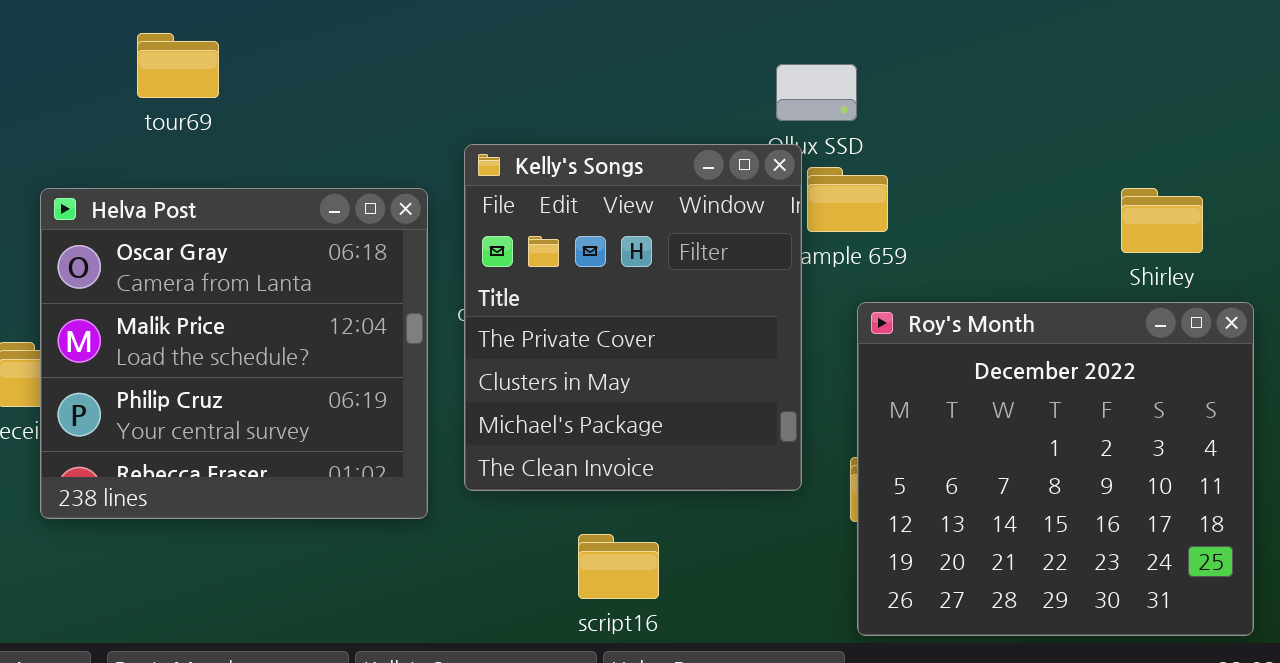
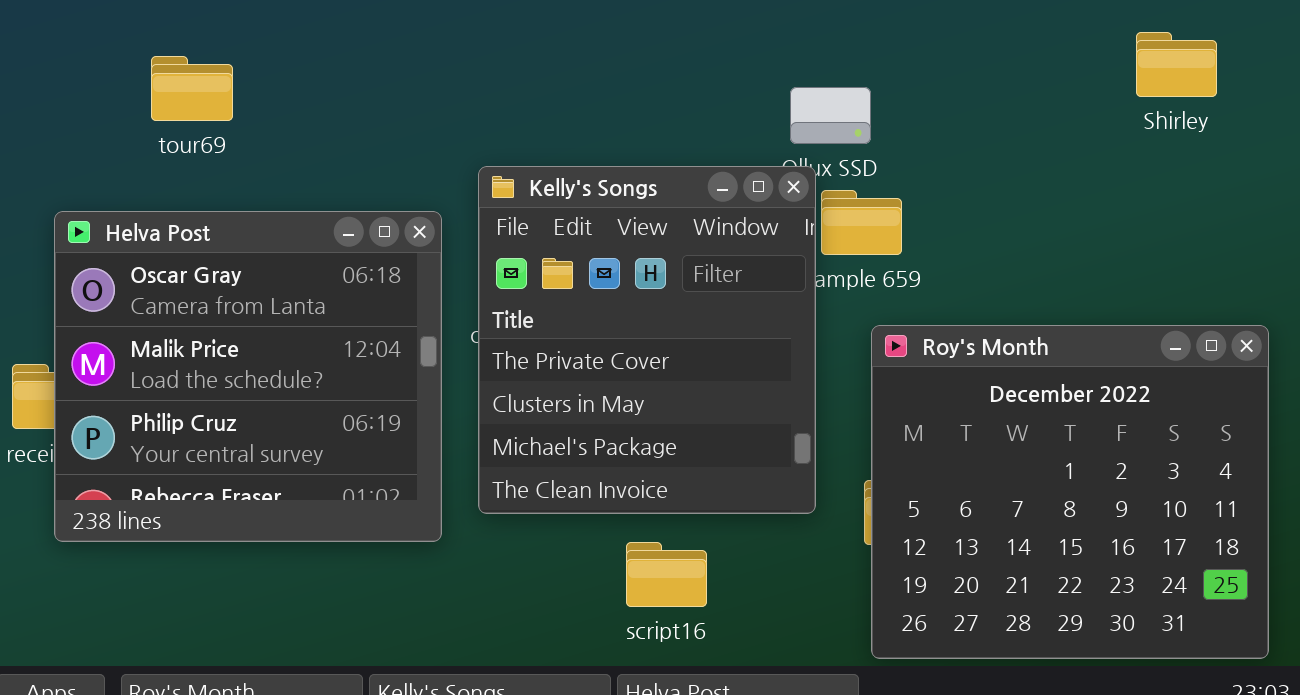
Shirley: [1121,188,1203,253] -> [1136,32,1217,97], moved
script16: [578,534,659,599] -> [626,542,707,607], moved

